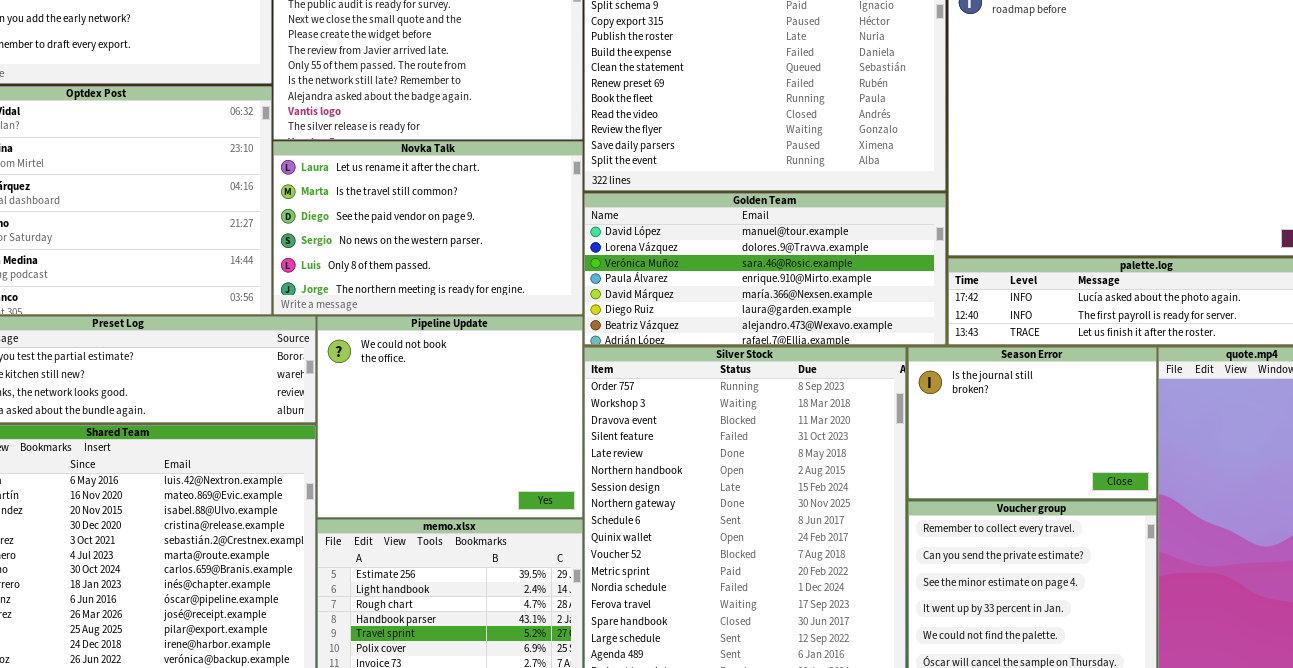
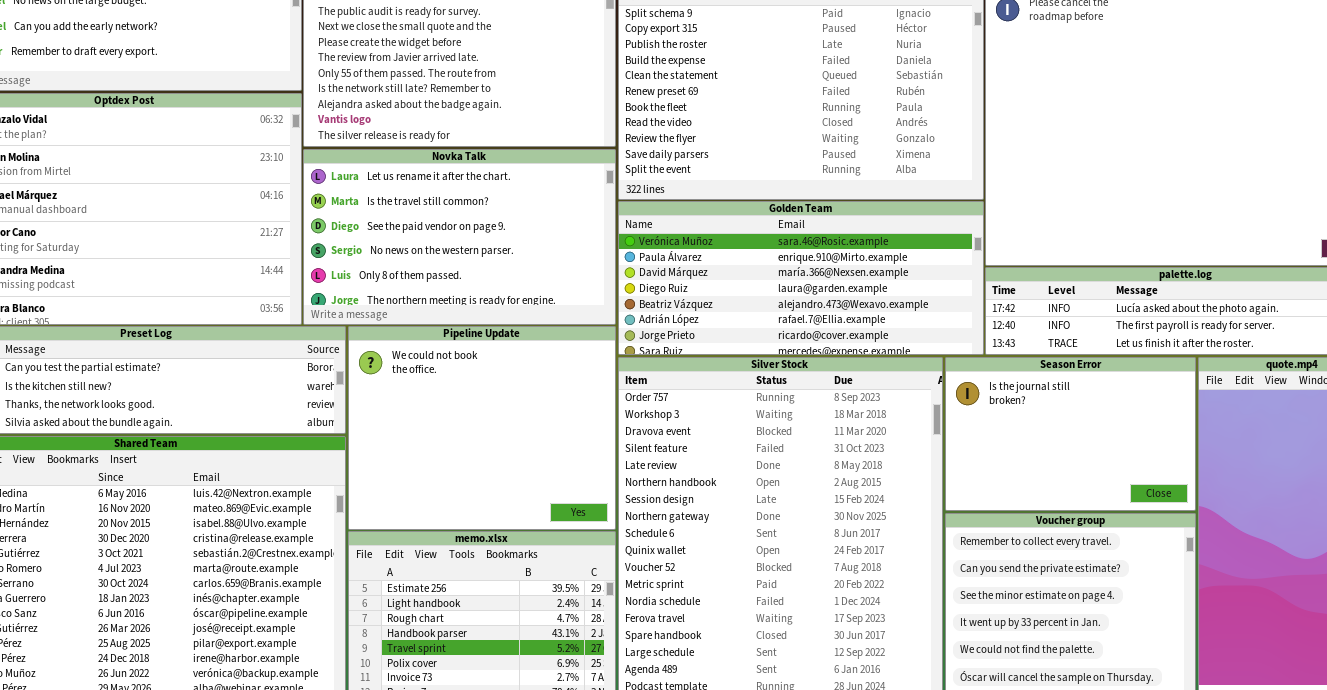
Golden Team: [584,193,946,345] -> [618,201,984,355], scrolled down 2 rows

